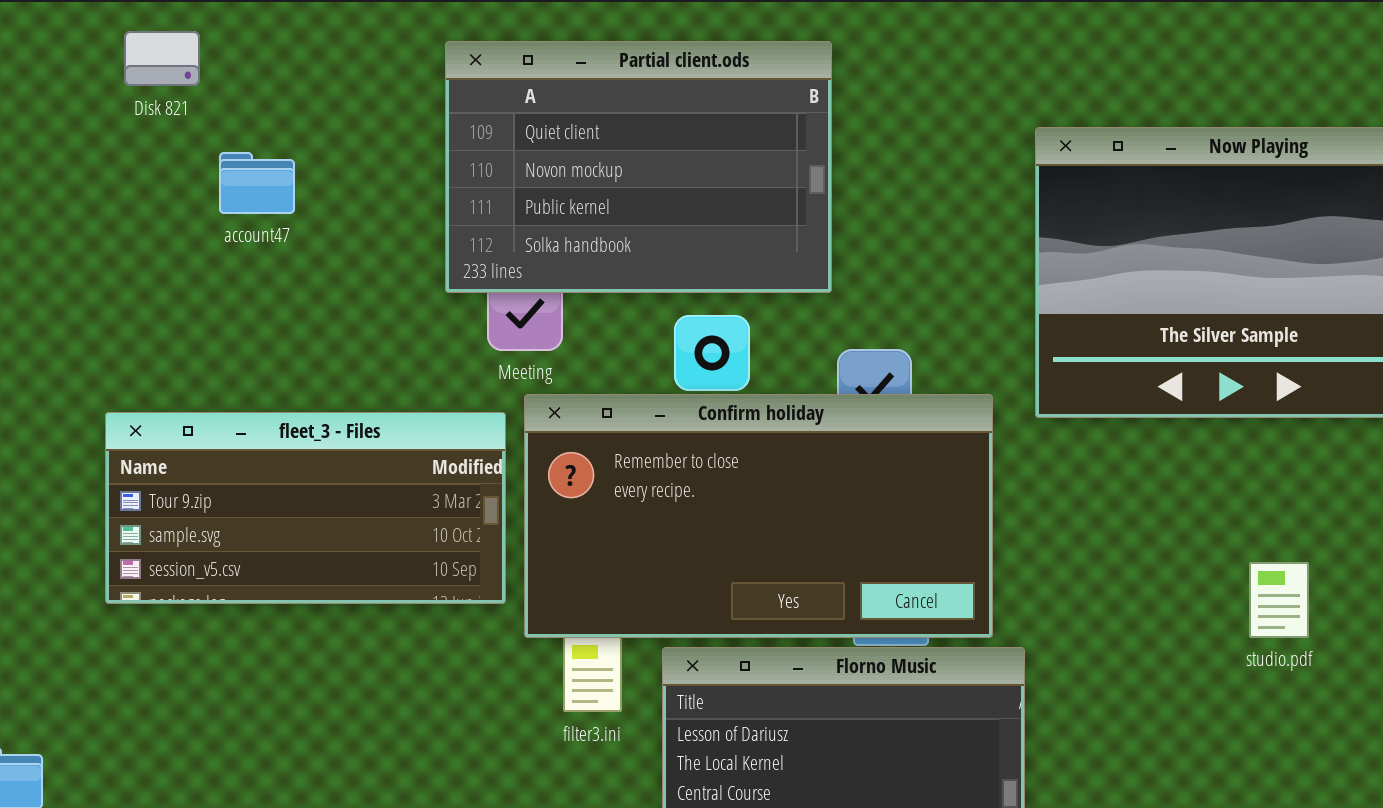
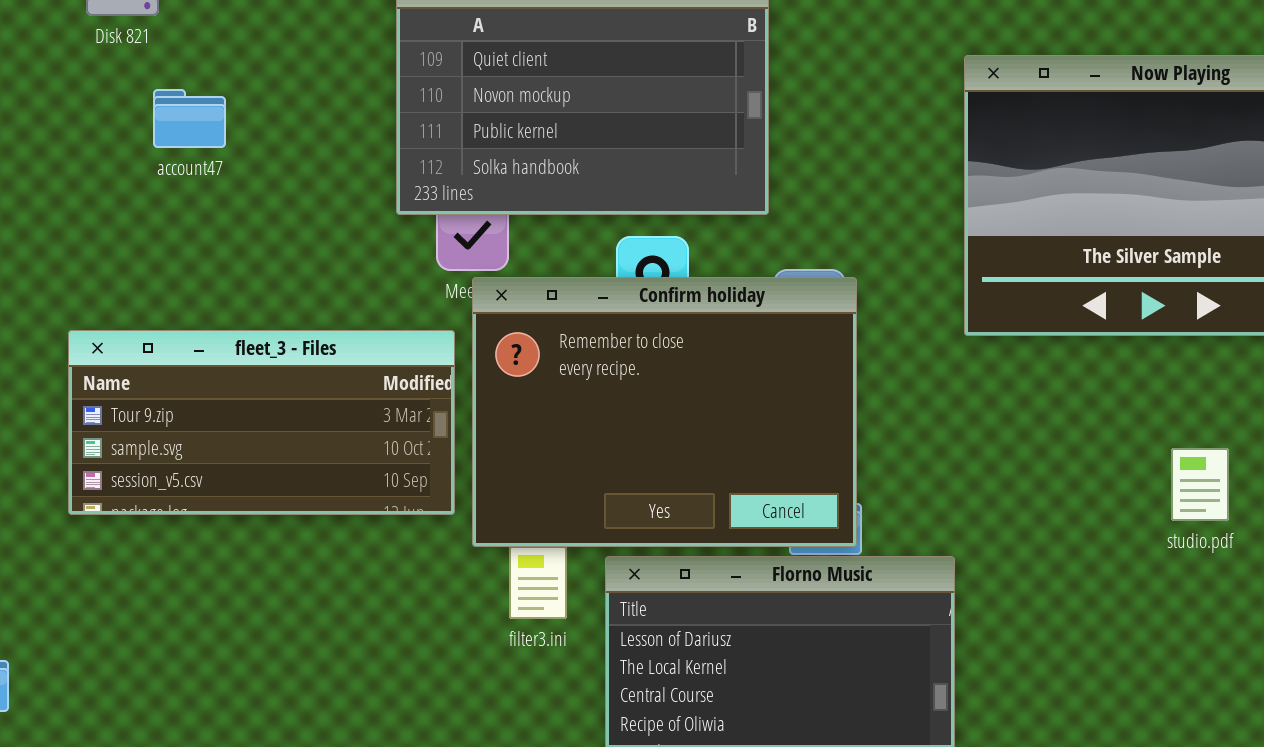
account47: [219,152,295,214] -> [153,89,226,148], moved
Confirm holiday: [524,394,993,638] -> [472,277,857,547], resized
studio.pdf: [1249,562,1309,638] -> [1171,448,1229,521], moved

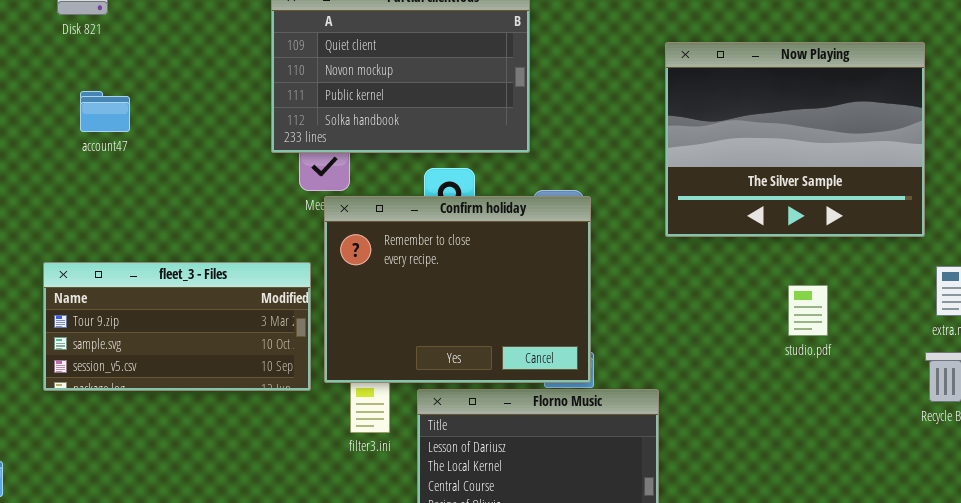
account47: [153,89,226,148] -> [80,91,130,132], moved
fleet_3 - Files: [68,330,455,515] -> [43,262,311,391], moved
studio.pdf: [1171,448,1229,521] -> [788,285,828,336], moved

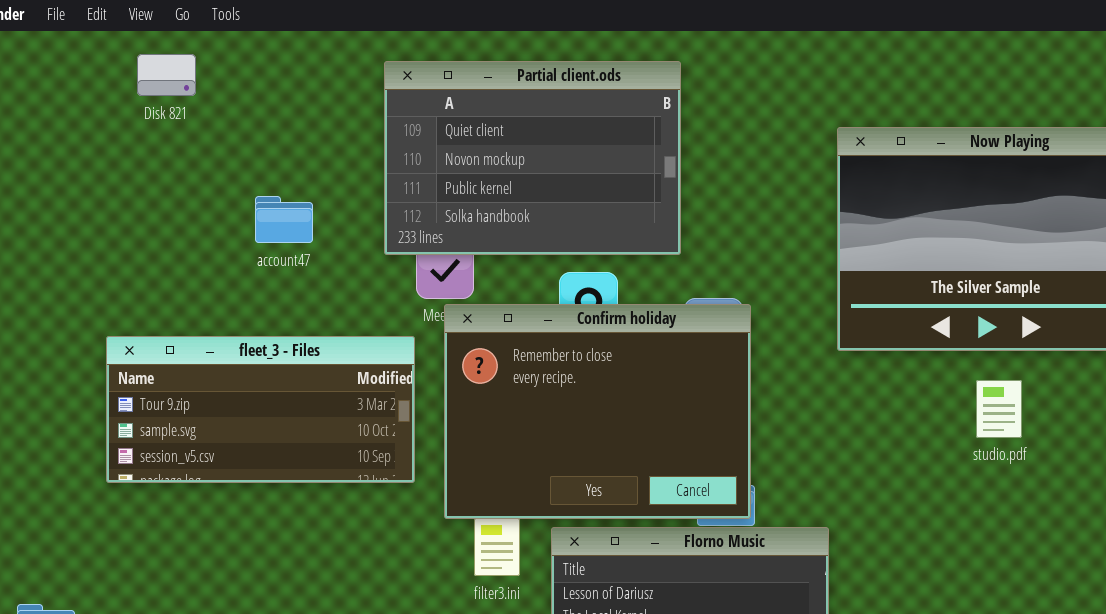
account47: [80,91,130,132] -> [255,196,313,243], moved
fleet_3 - Files: [43,262,311,391] -> [106,336,415,483], moved
studio.pdf: [788,285,828,336] -> [976,380,1022,438], moved

